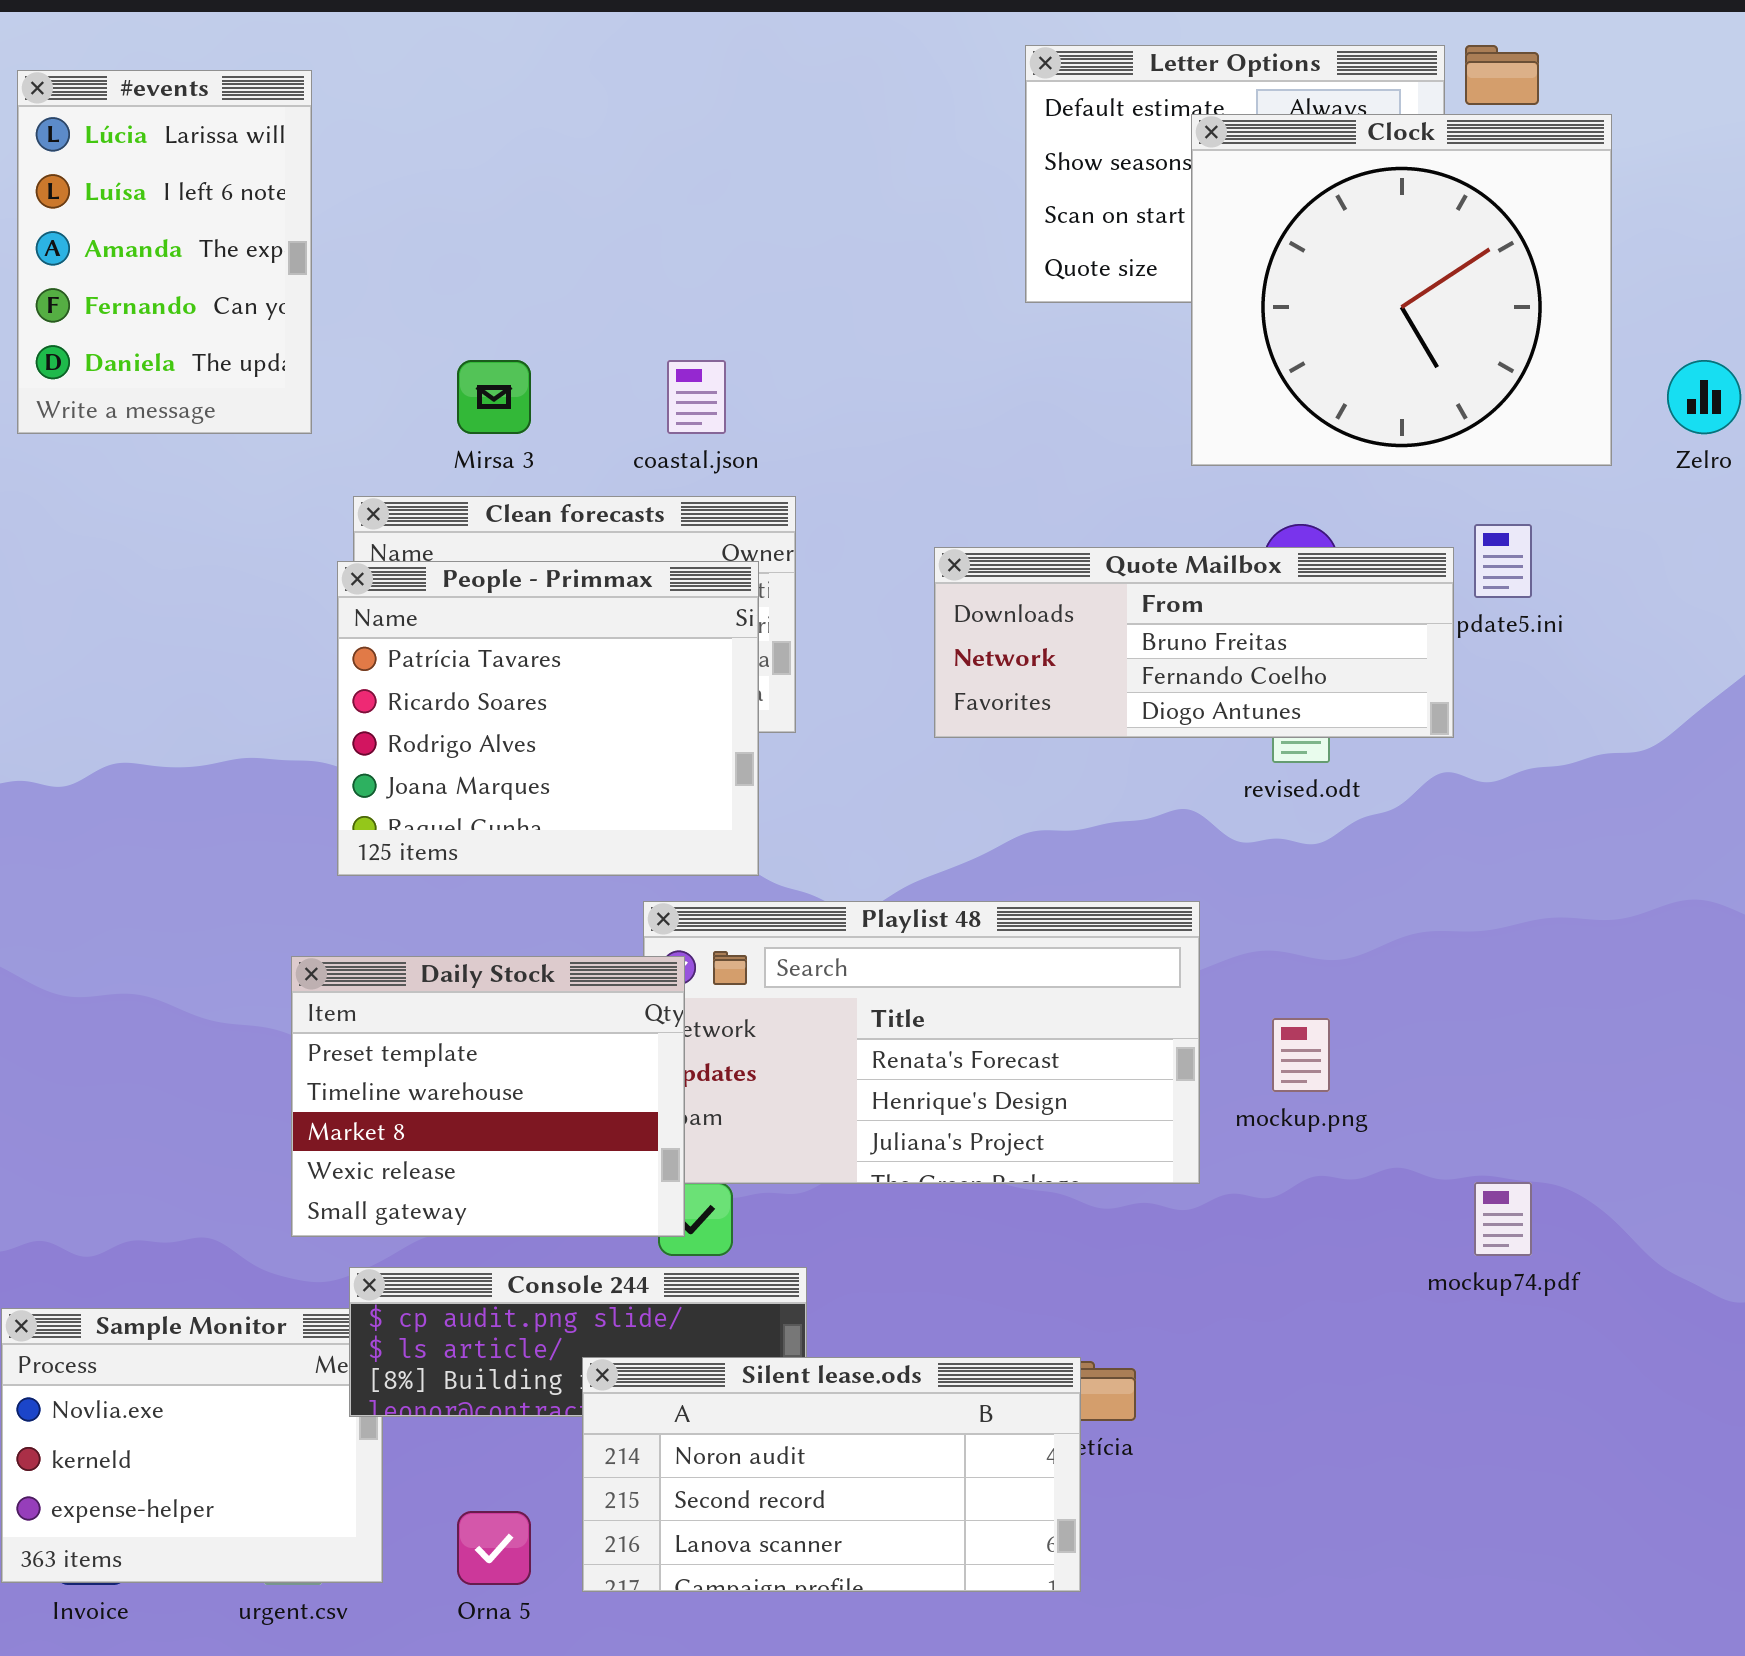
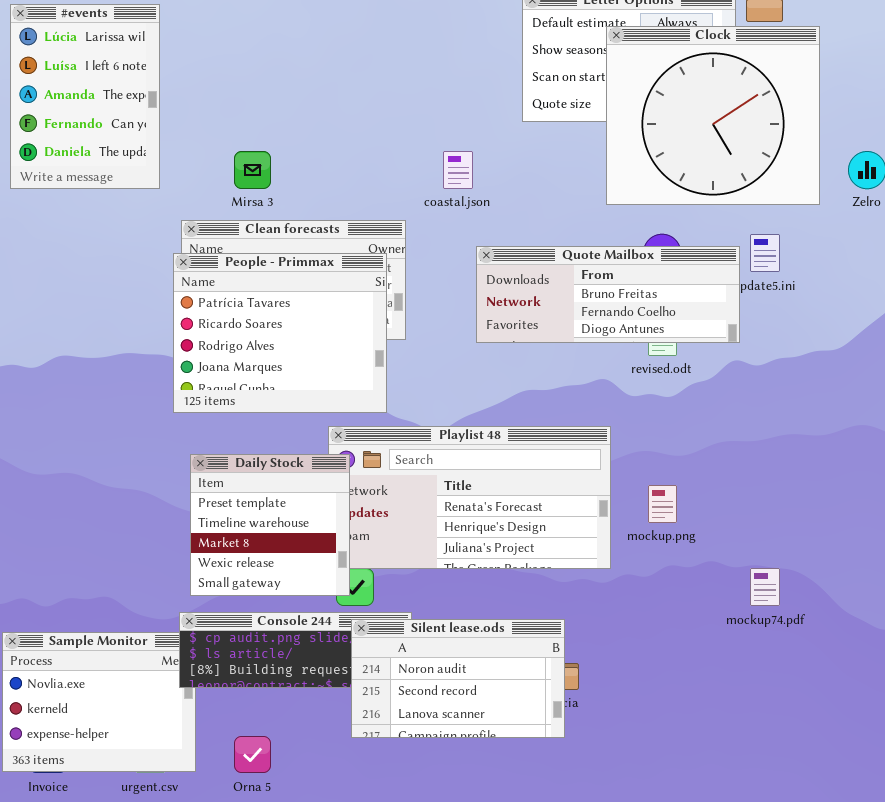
coastal.json: [667,360,726,434] -> [443,151,473,189], moved
Daily Stock: [291,956,685,1237] -> [190,454,350,596], resized
Silent lease.ods: [582,1357,1081,1592] -> [351,619,565,738], moved, resized

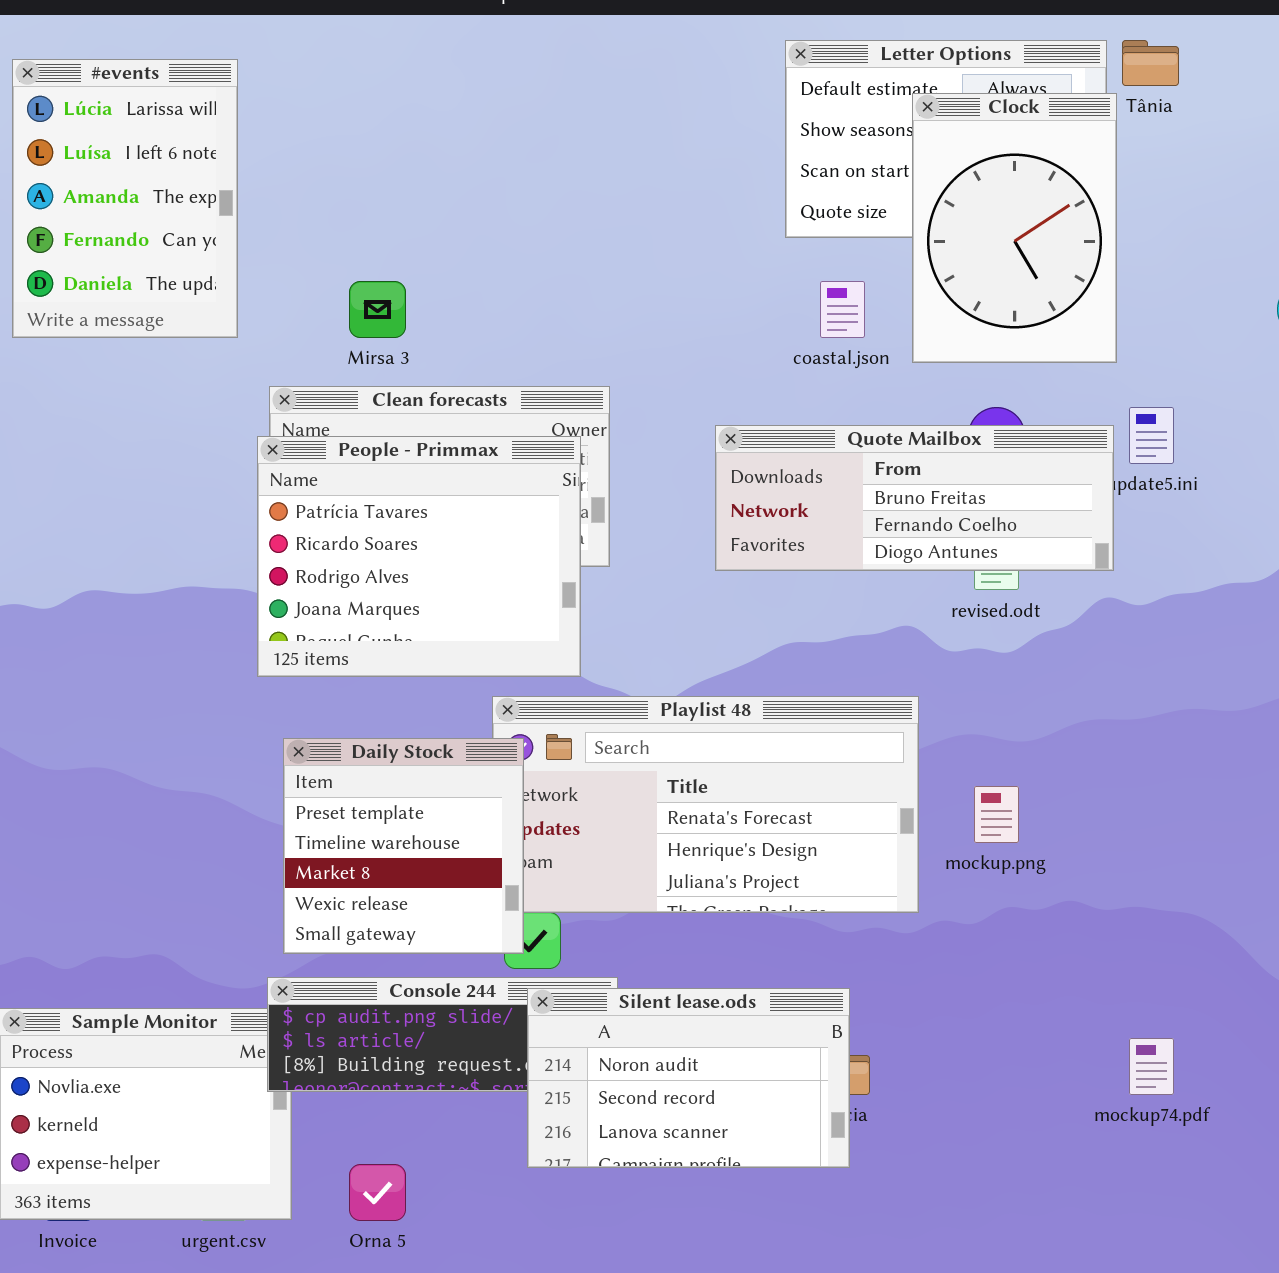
Clock: [606,26,820,205] -> [912,93,1117,363], resized
coastal.json: [443,151,473,189] -> [820,281,865,338], moved
mockup74.pdf: [750,568,780,606] -> [1129,1038,1174,1095], moved

